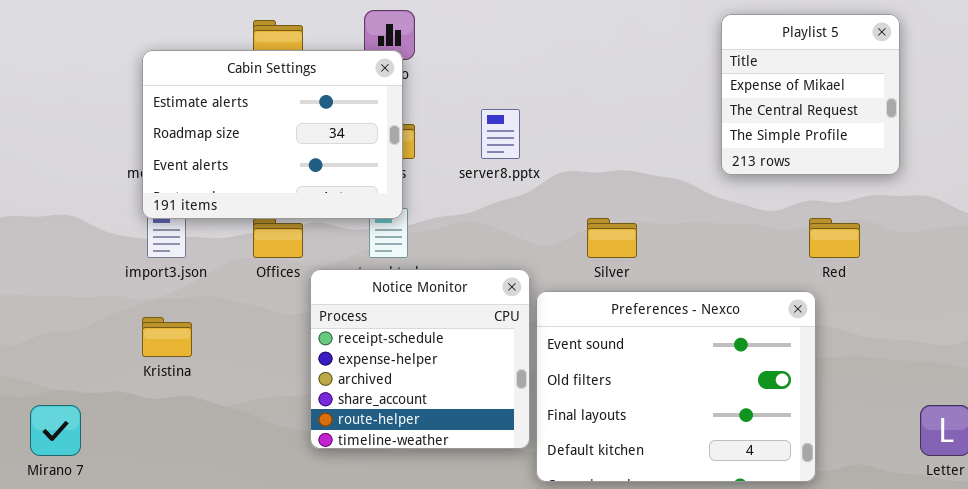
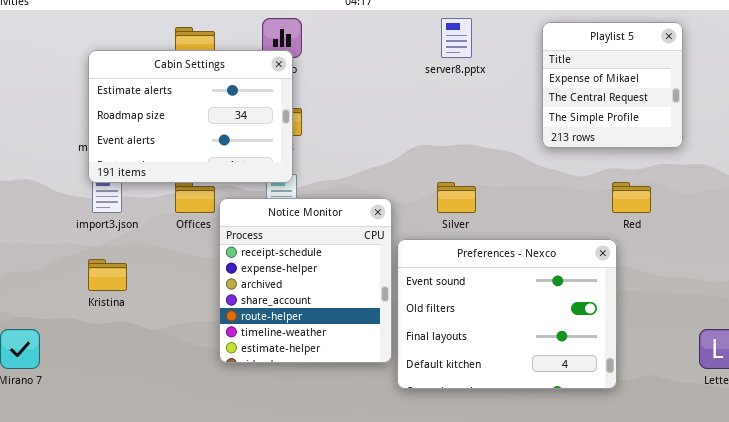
server8.pptx: [481,109,520,159] -> [441,18,472,58], moved
Notice Monitor: [310,269,530,449] -> [219,198,392,363], resized

